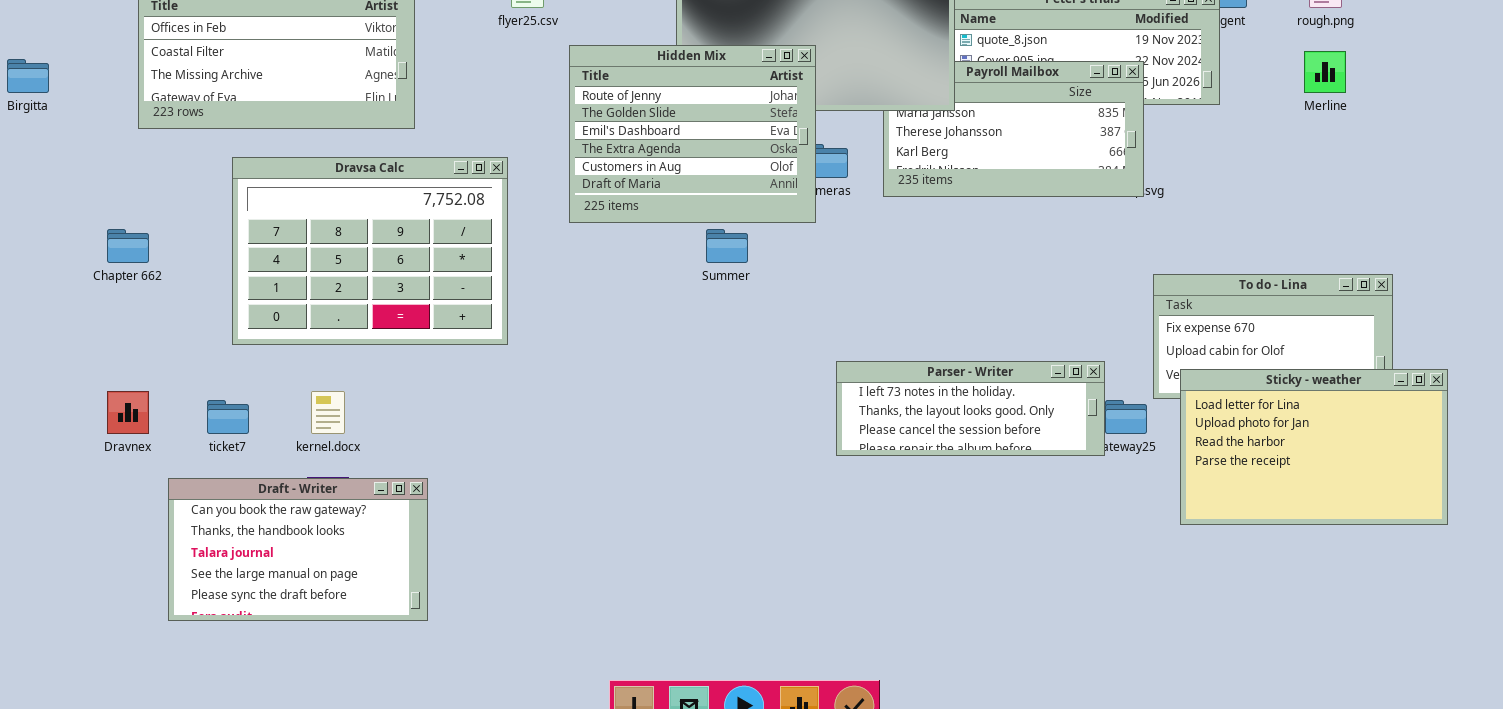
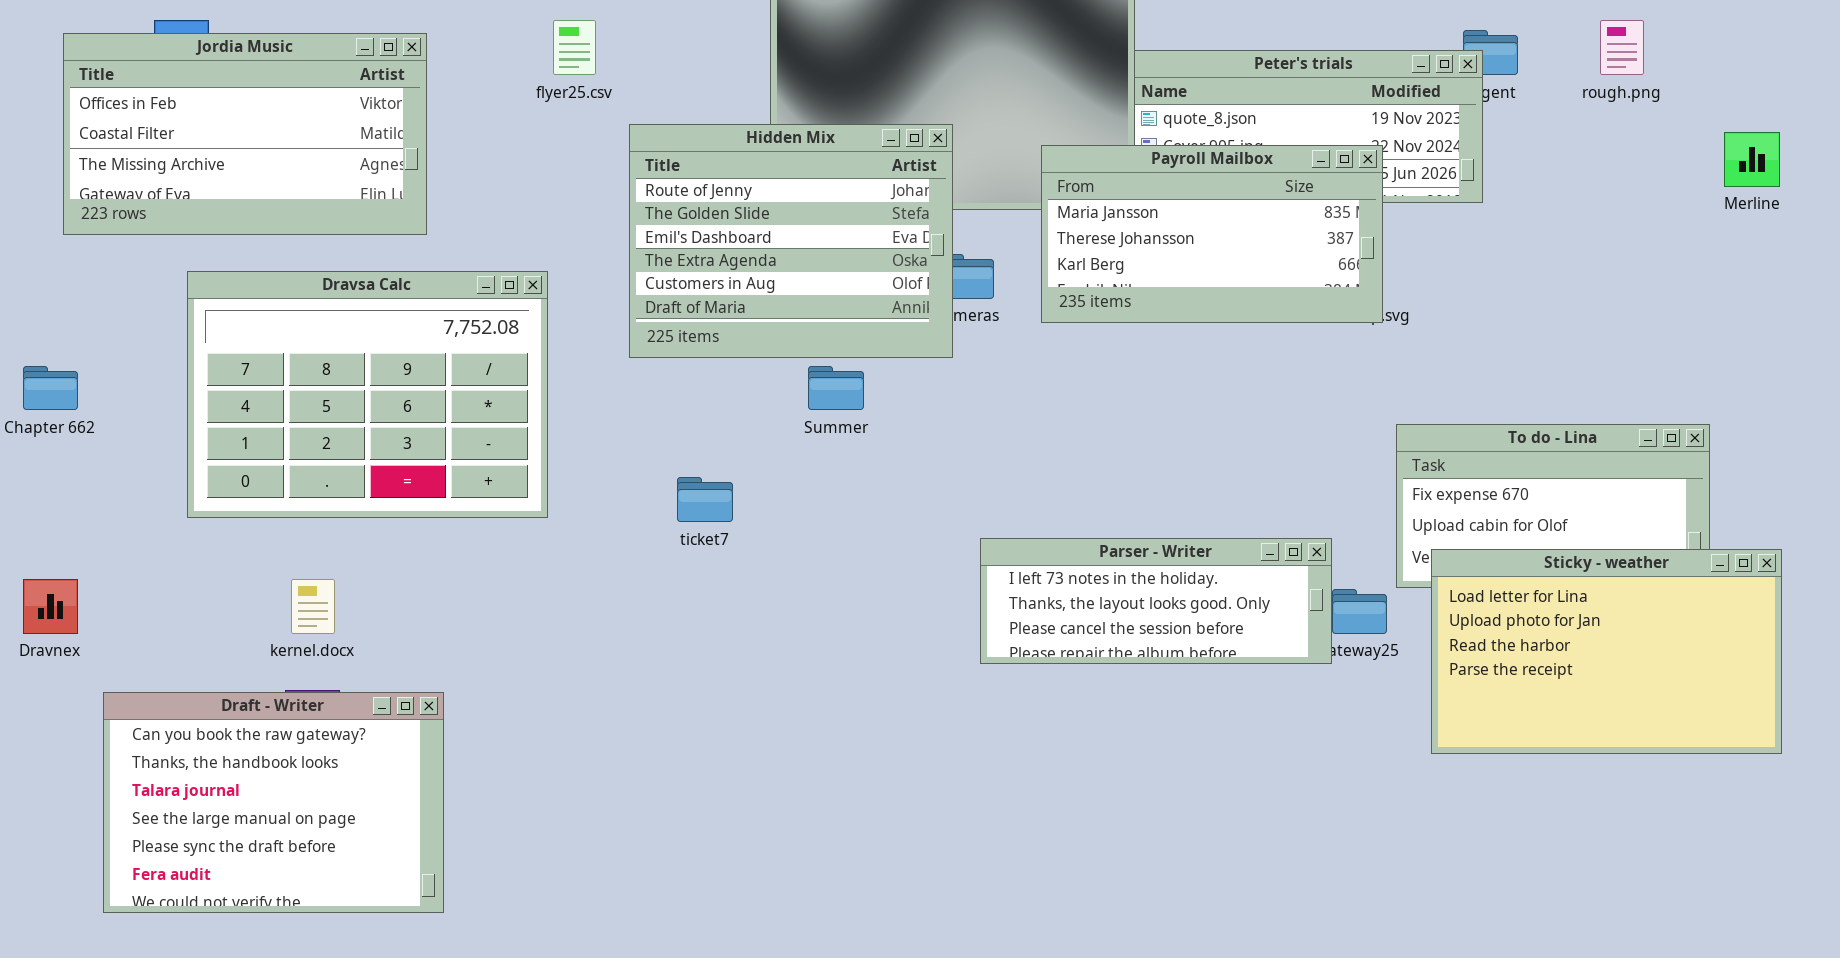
Merline: [1304,51,1346,93] -> [1724,132,1780,187], moved
Payroll Mailbox: [883,61,1144,197] -> [1041,145,1383,323], raised
ticket7: [207,400,249,434] -> [677,477,733,522], moved
Draft - Writer: [168,478,428,621] -> [103,692,444,913], resized

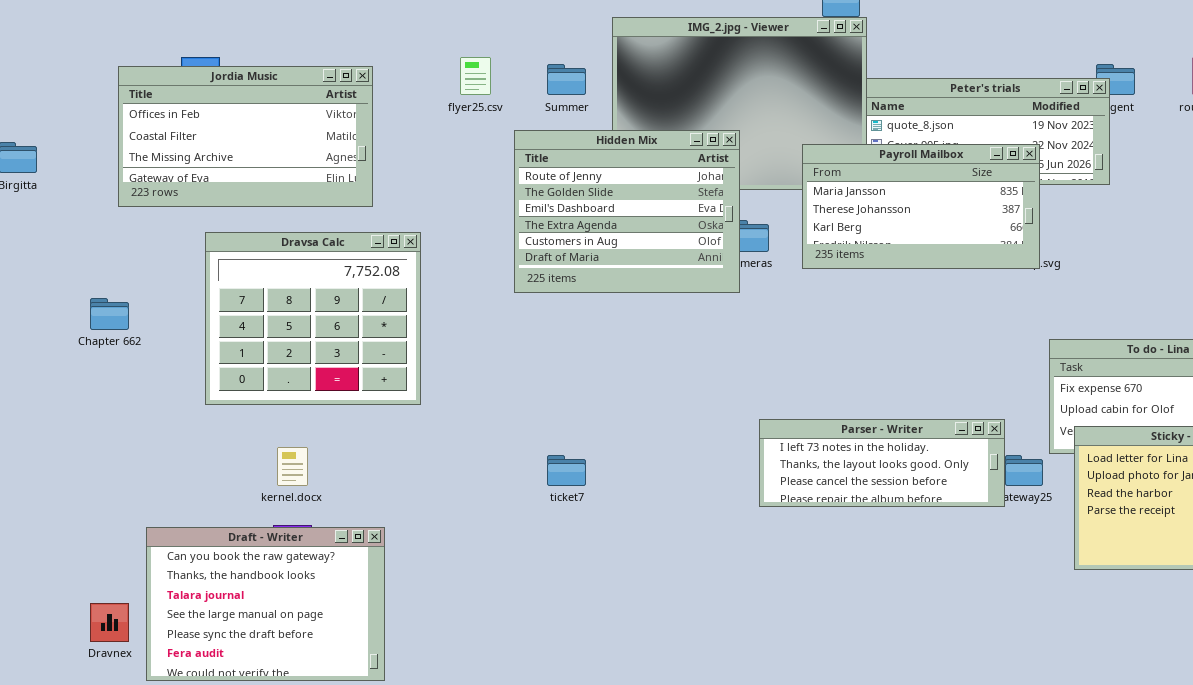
Dravsa Calc: [187,271,548,518] -> [205,232,421,405], resized
Summer: [808,366,864,410] -> [547,64,586,95], moved
ticket7: [677,477,733,522] -> [547,455,586,486], moved
Dravnex: [23,579,78,634] -> [90,603,129,642], moved

